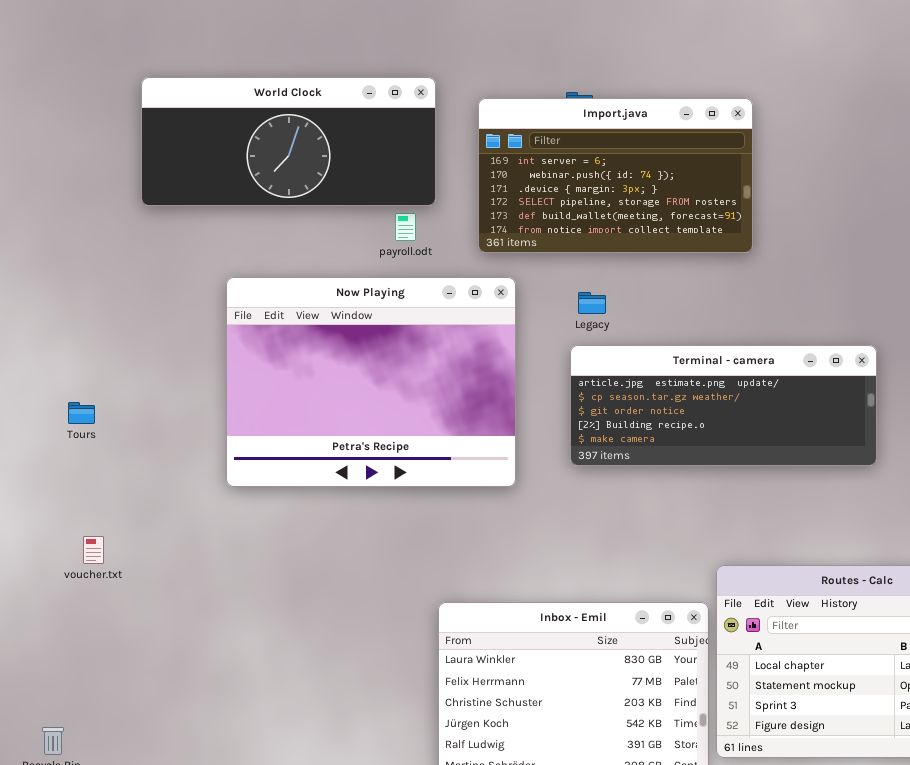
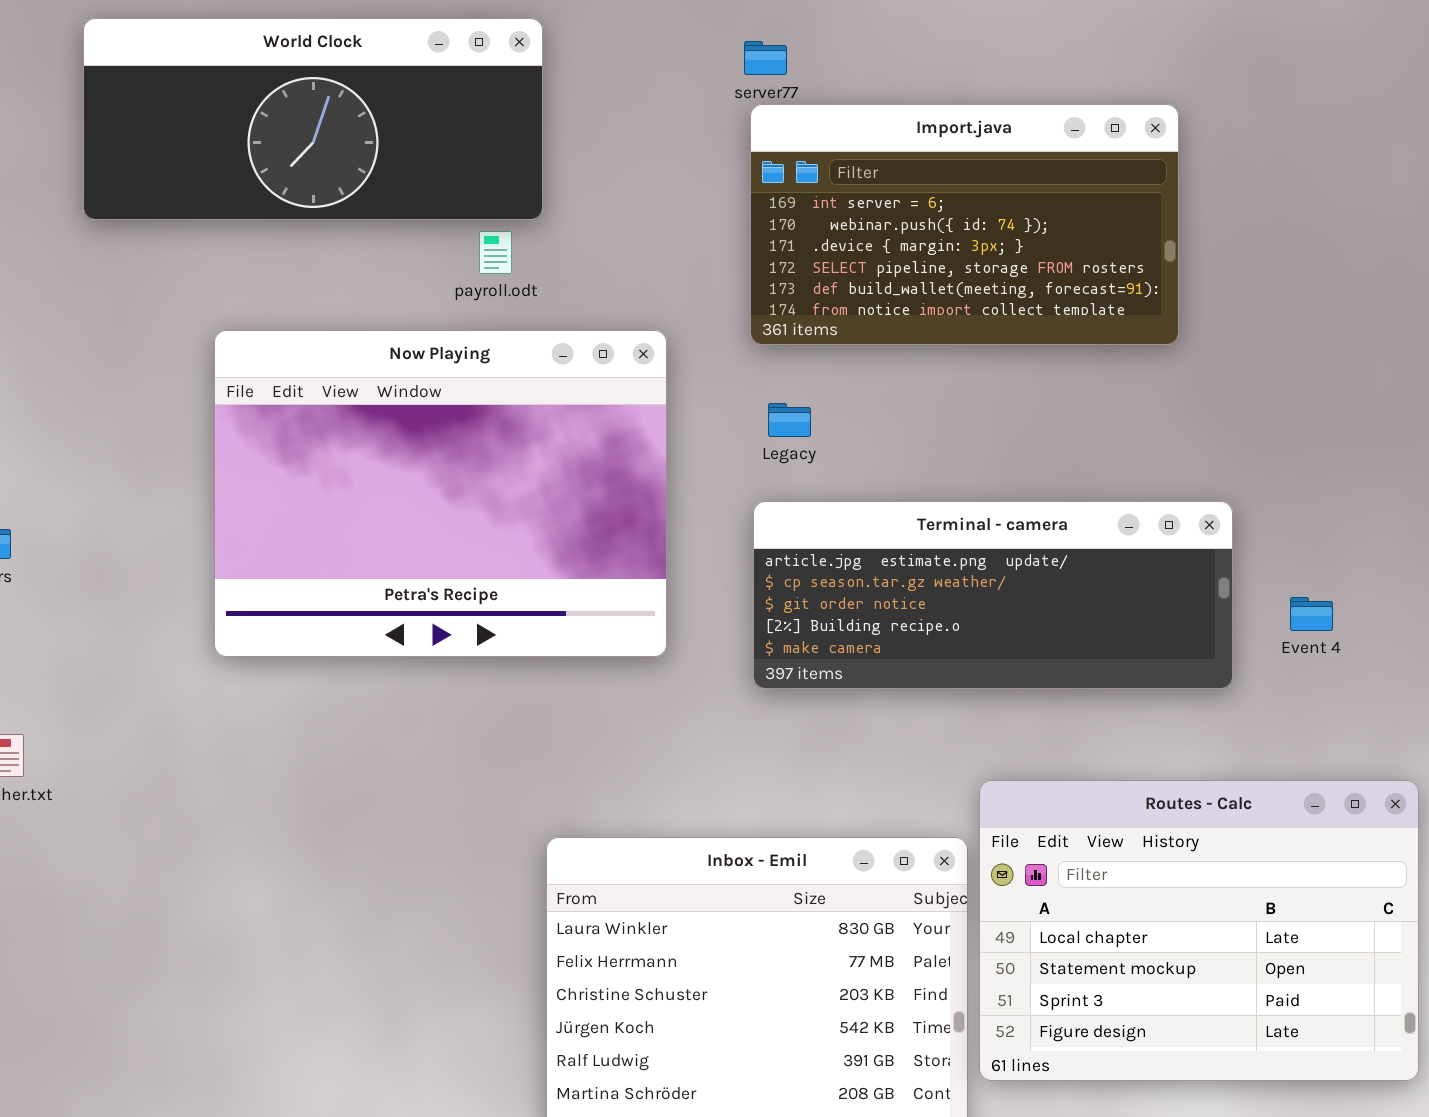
Import.java: [478,98,753,253] -> [750,104,1179,345], moved
Legacy: [578,292,606,314] -> [768,403,811,437], moved
Terminal - camera: [570,345,877,466] -> [753,501,1233,689], moved

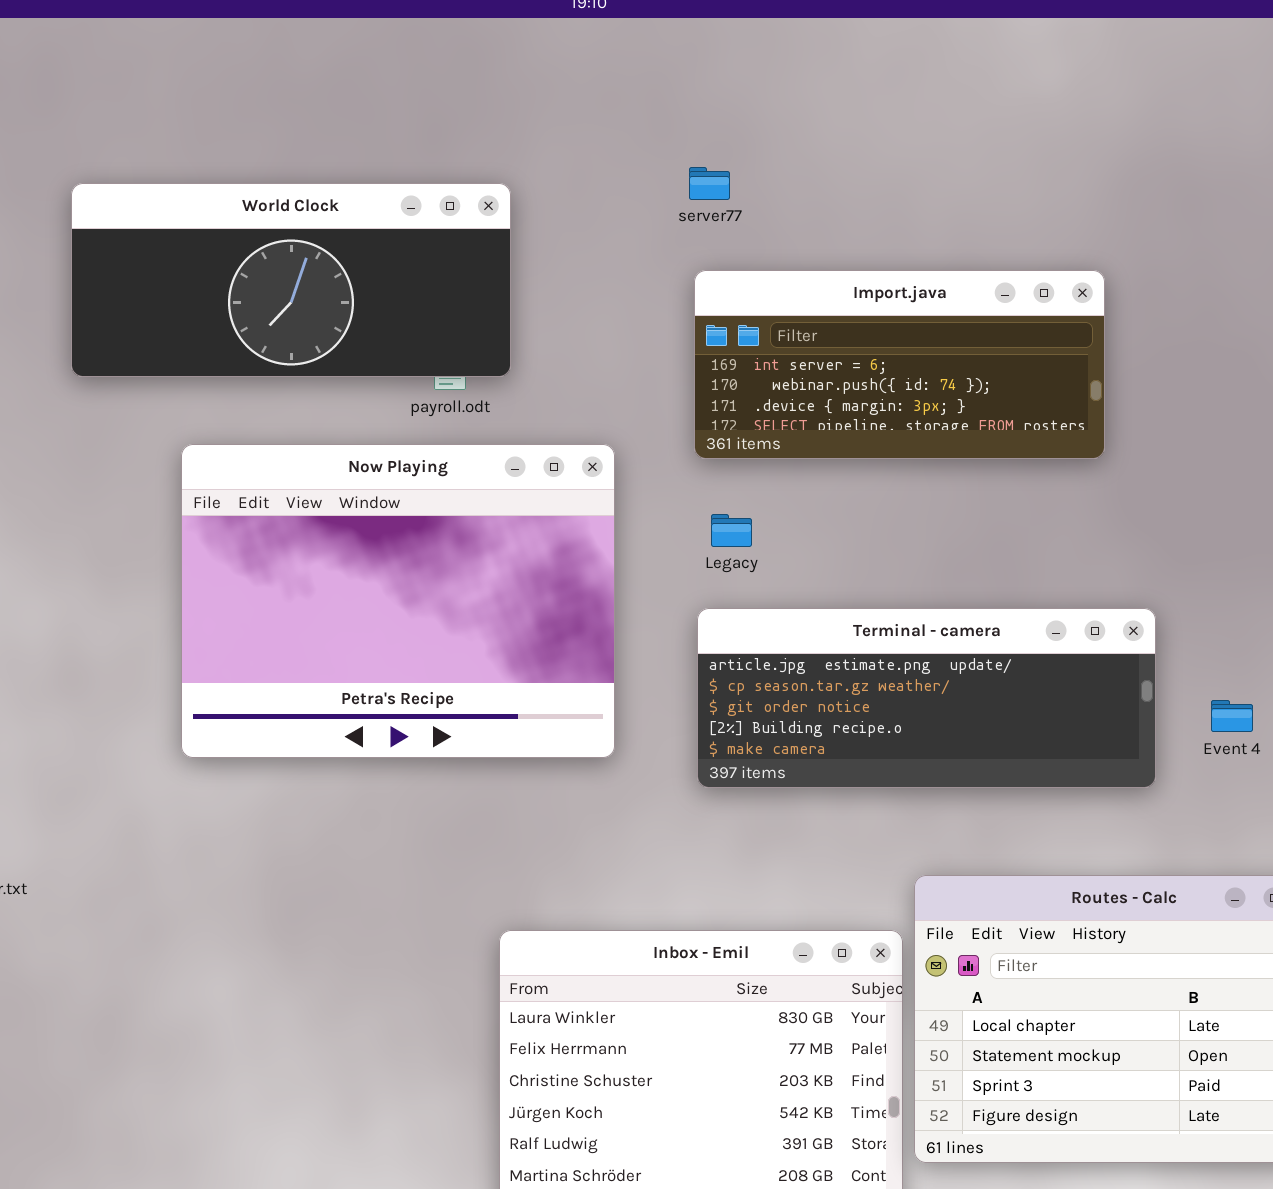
World Clock: [83,18,543,220] -> [71,183,511,377], moved
Import.java: [750,104,1179,345] -> [694,270,1105,459], resized

